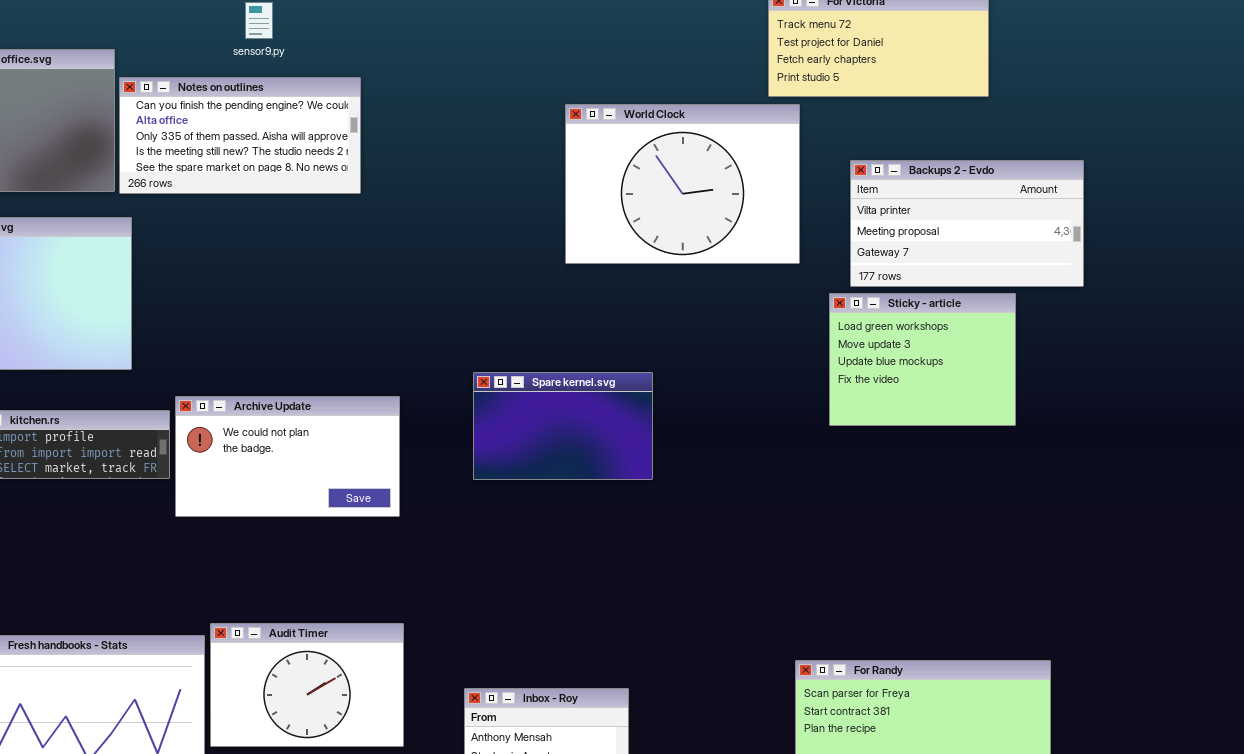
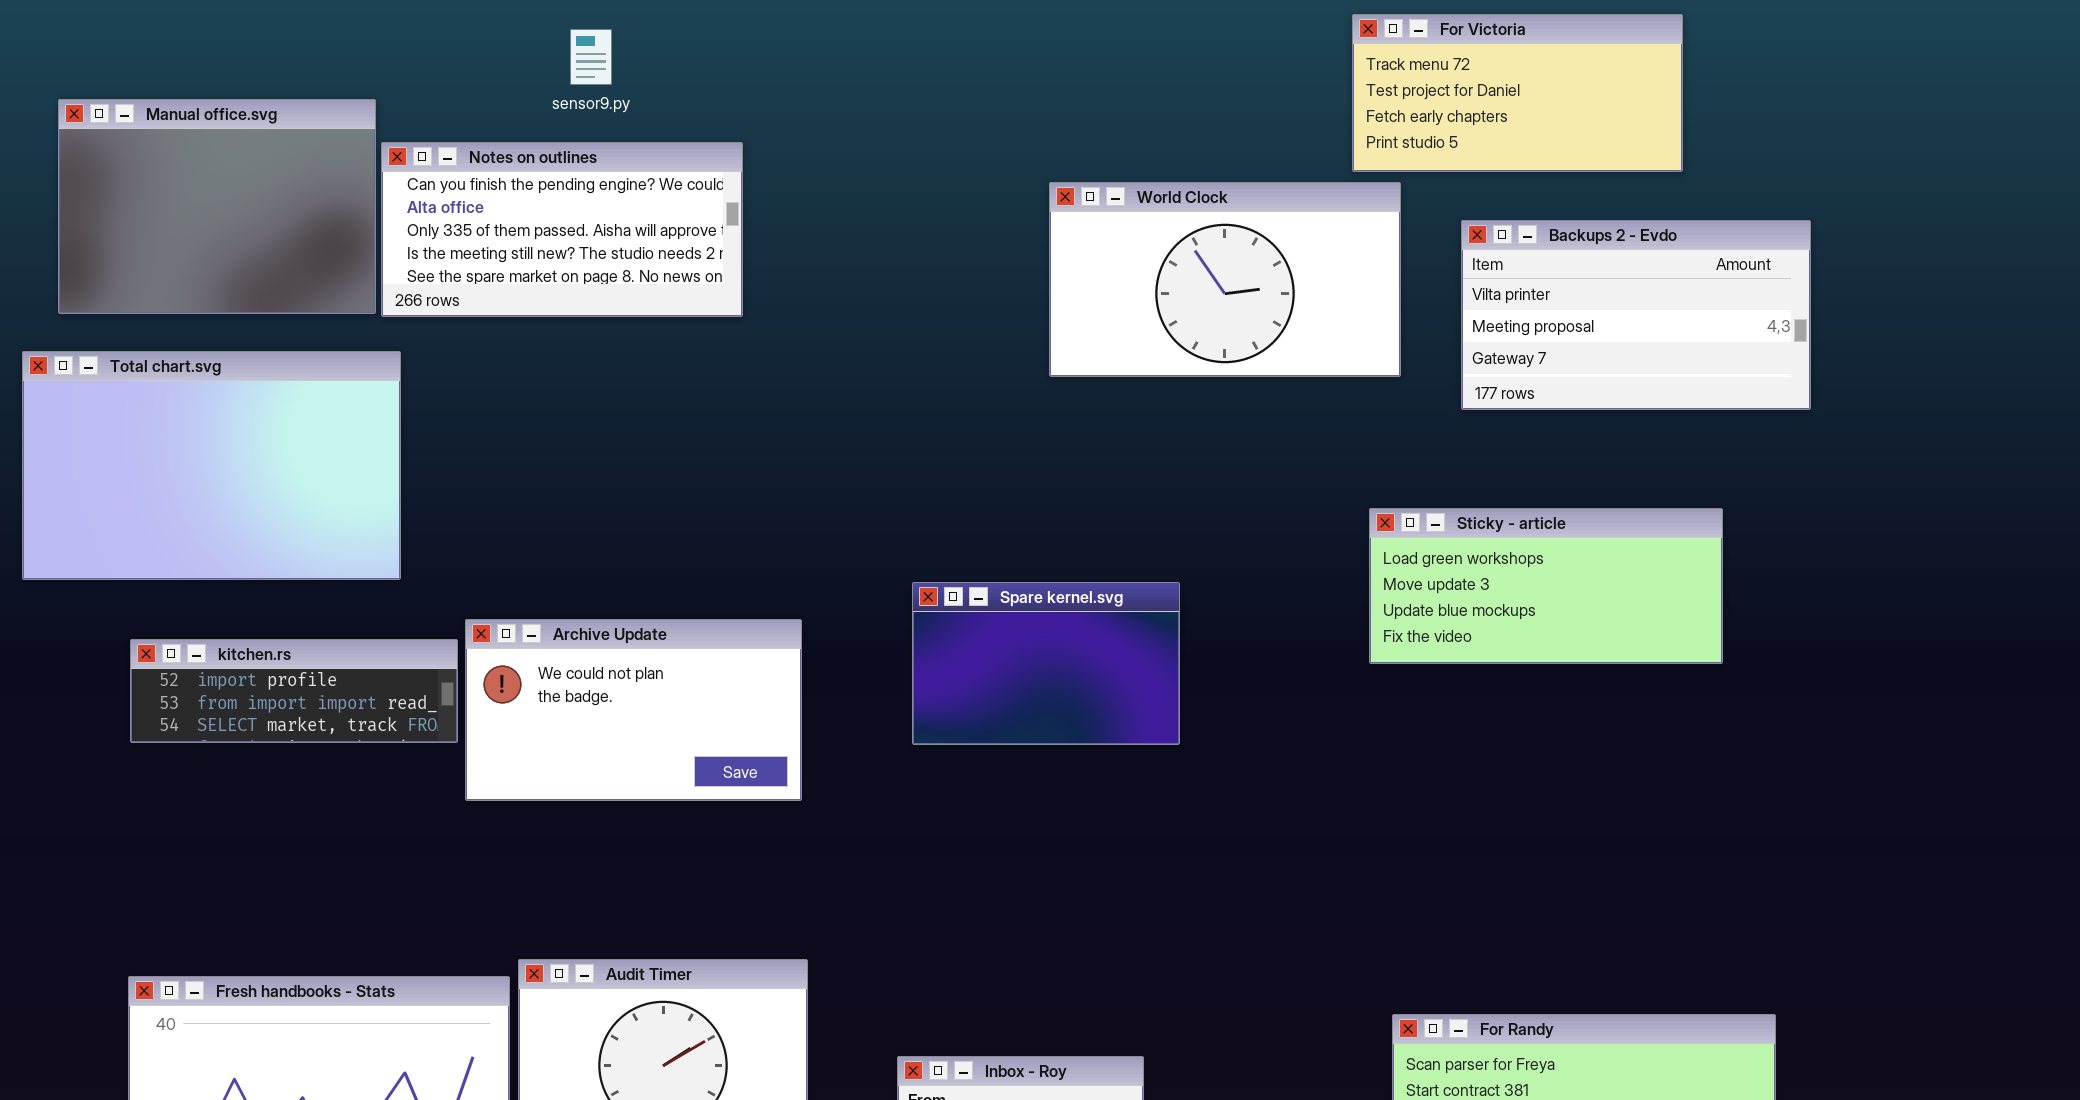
World Clock: [565,104,800,264] -> [1049,182,1401,377], resized
Backups 2 - Evdo: [850,160,1084,287] -> [1461,220,1811,410], moved
Sticky - article: [829,293,1016,426] -> [1369,508,1723,664], resized

